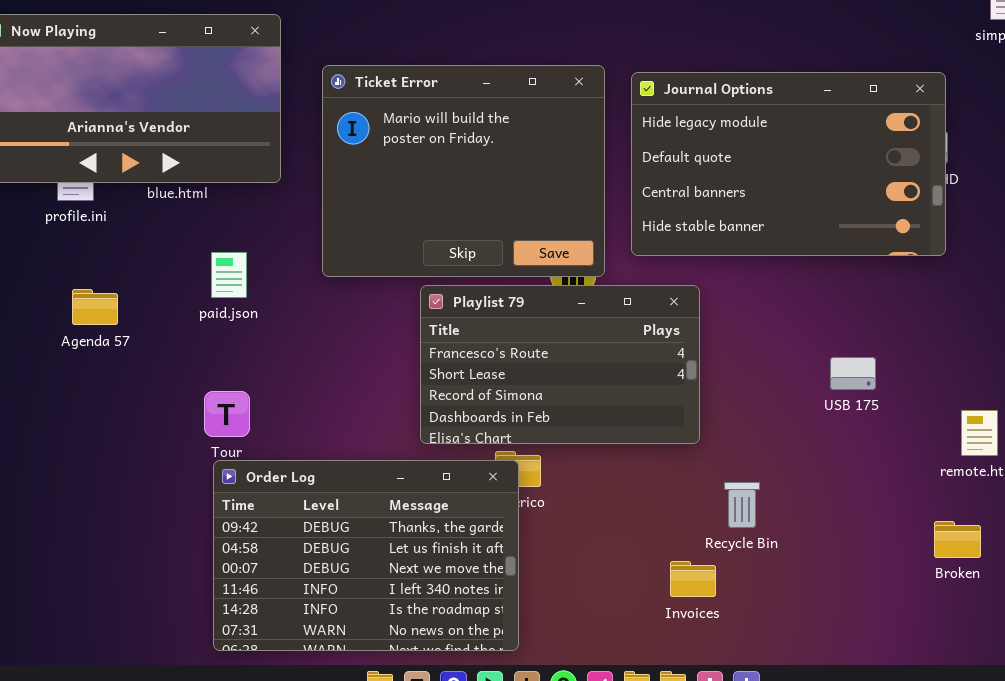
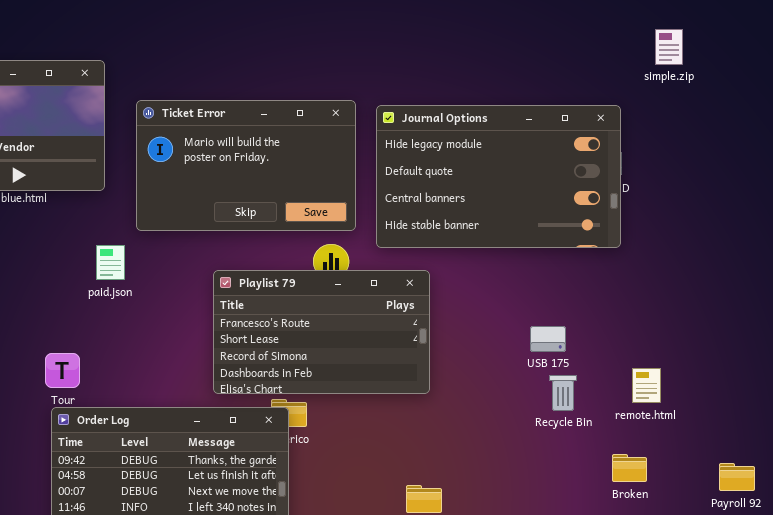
Ticket Error: [322,65,605,277] -> [136,100,356,231], resized
paid.json: [211,252,247,298] -> [96,245,125,280], moved
Recycle Bin: [724,482,760,528] -> [549,375,577,411], moved

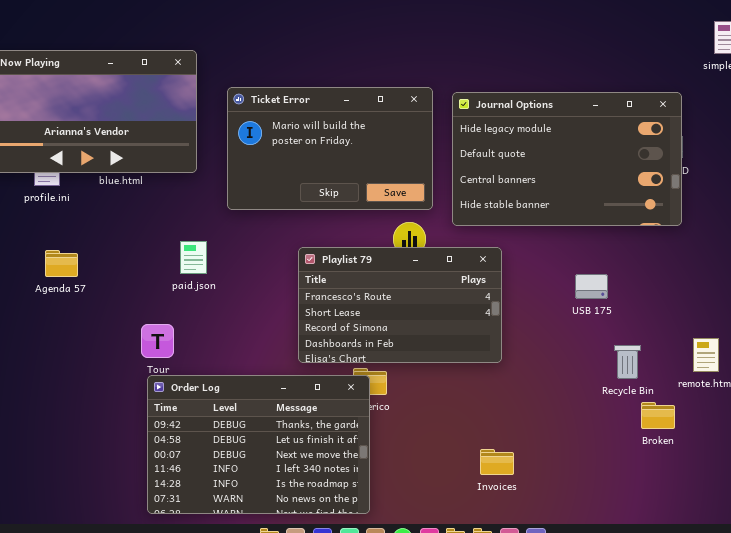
paid.json: [96,245,125,280] -> [180,241,207,274], moved
USB 175: [530,326,566,352] -> [575,274,608,299], moved
Broken: [612,454,647,482] -> [641,402,675,429], moved

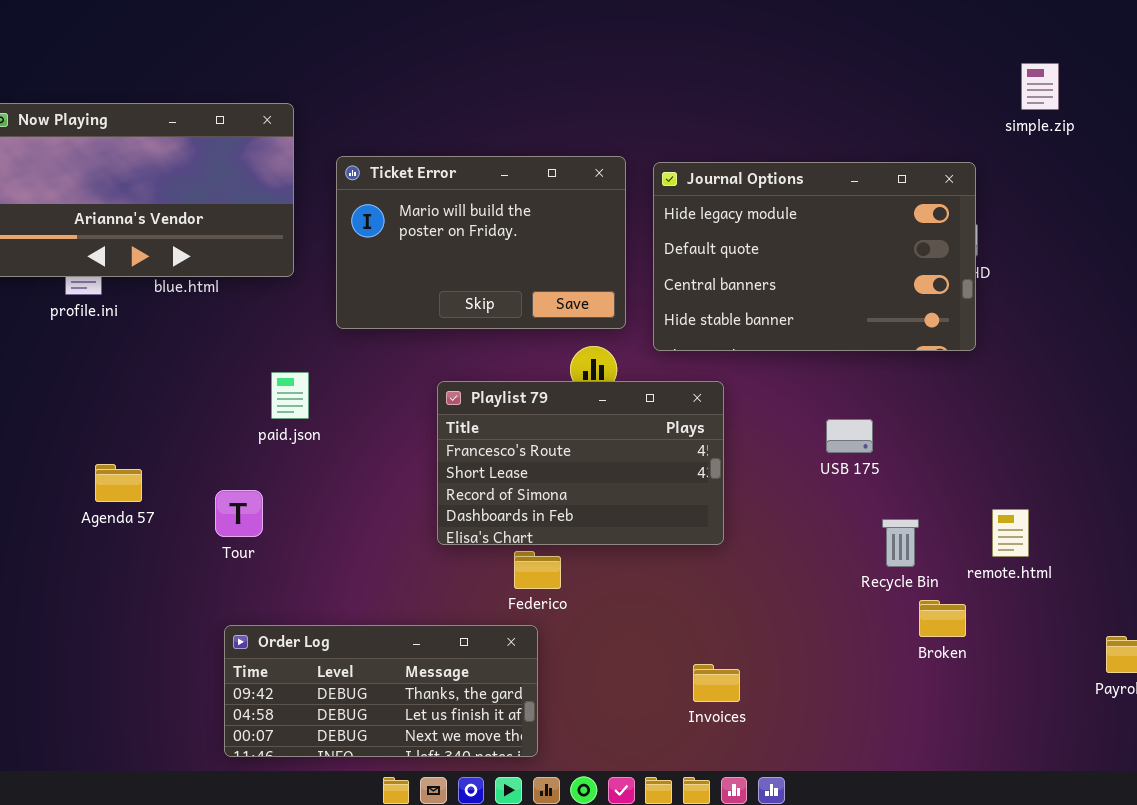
Agenda 57: [45,250,78,277] -> [95,464,142,502], moved
Order Log: [147,375,370,514] -> [224,625,538,757], resized

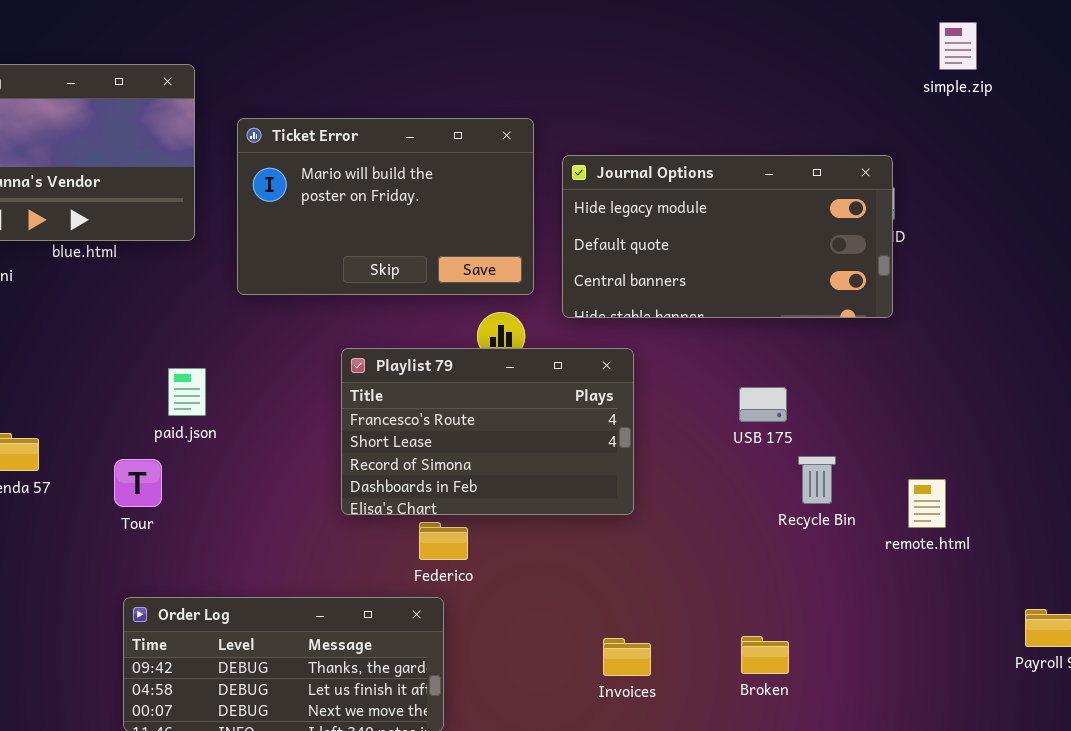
Journal Options: [653,162,976,351] -> [562,155,893,318], resized
paid.json: [271,372,309,419] -> [168,368,206,416], moved
Recycle Bin: [882,519,919,567] -> [798,456,836,504], moved
Broken: [919,600,966,637] -> [741,636,789,674], moved

